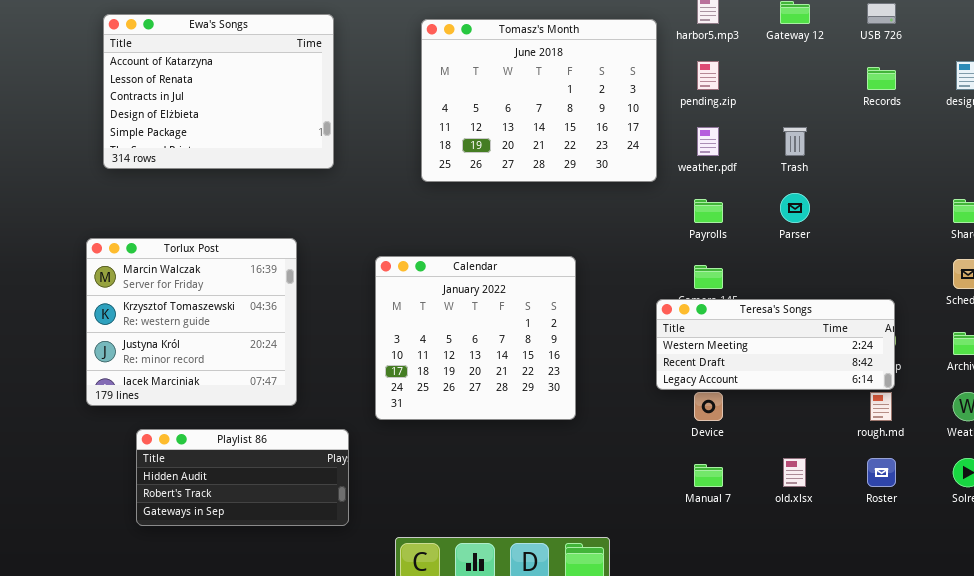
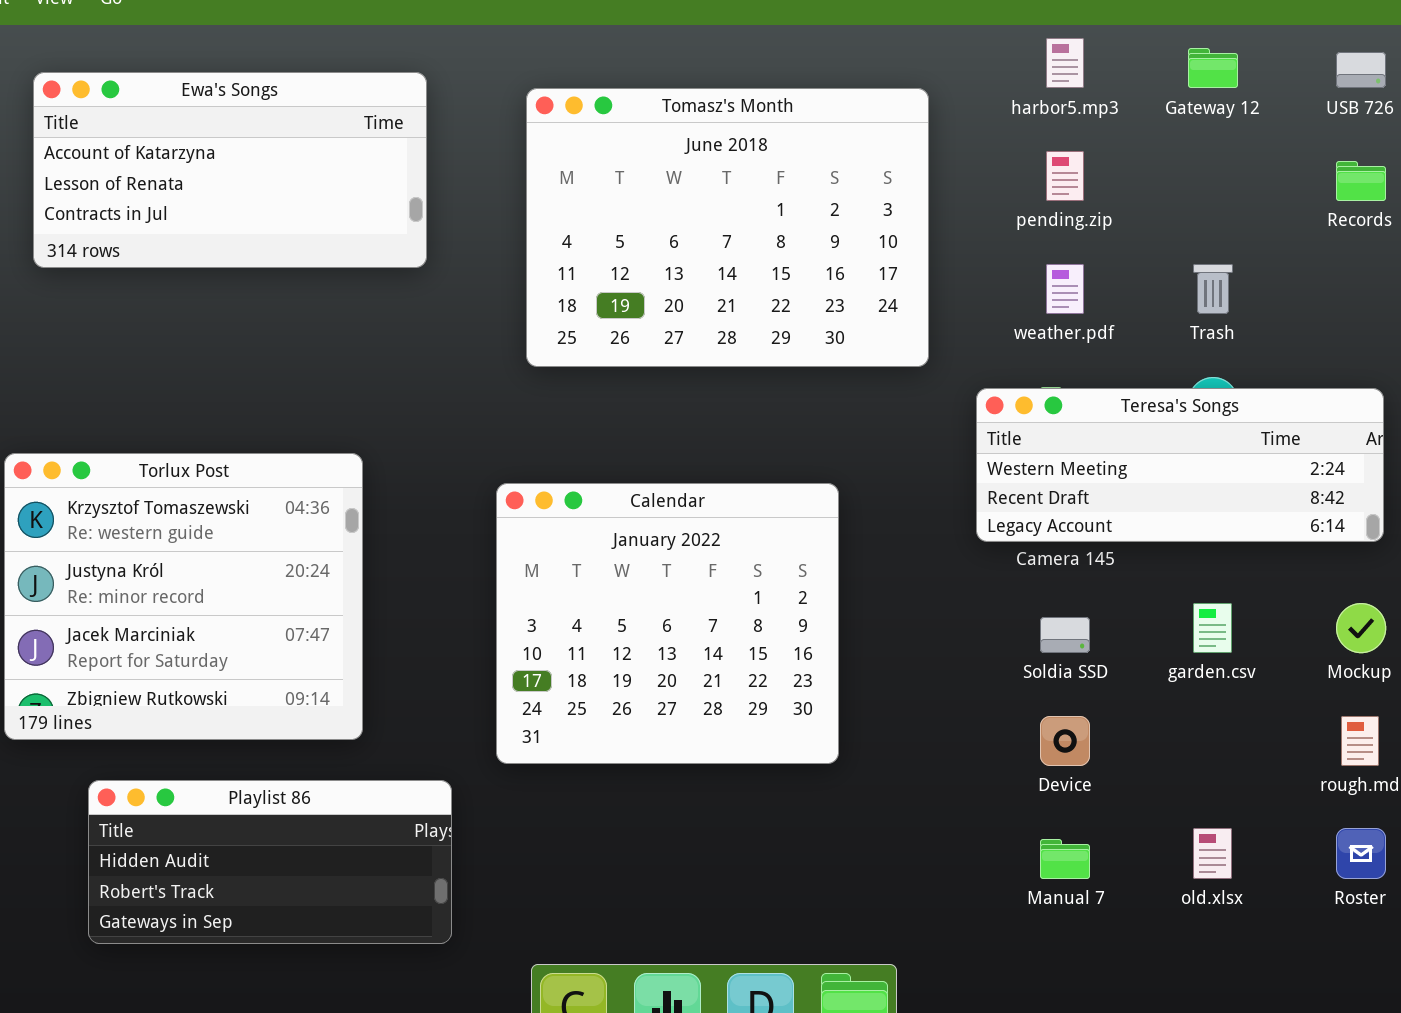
Ewa's Songs: [103,14,334,169] -> [33,72,427,268], resized
Tomasz's Month: [421,19,657,182] -> [526,88,929,367], moved
Torlux Post: [86,238,297,406] -> [4,453,363,740], scrolled down 1 row
Teresa's Songs: [656,299,895,390] -> [976,388,1384,542], moved

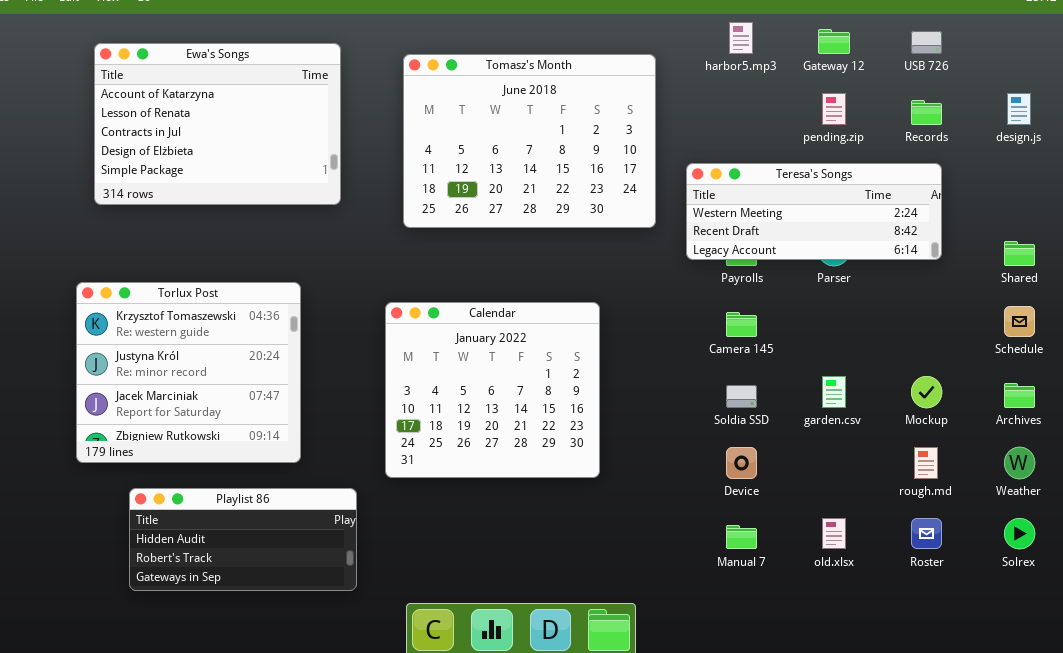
Ewa's Songs: [33,72,427,268] -> [94,43,341,205], resized
pending.zip: [1046,151,1084,201] -> [822,93,846,125], moved
Teresa's Songs: [976,388,1384,542] -> [686,163,942,260], moved

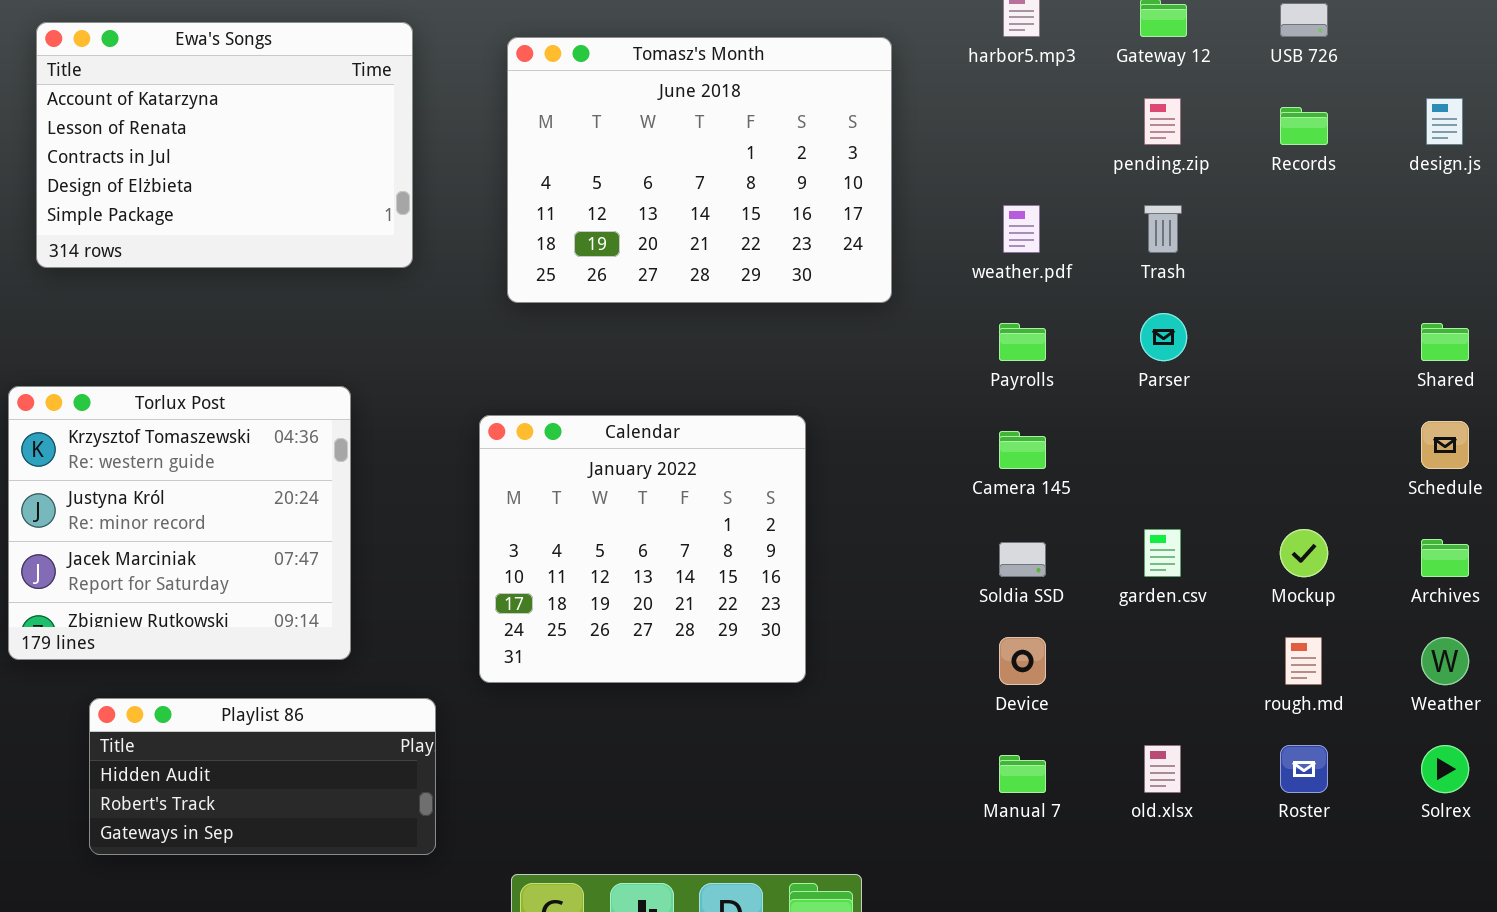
Teresa's Songs: [686,163,942,260] -> none, closed

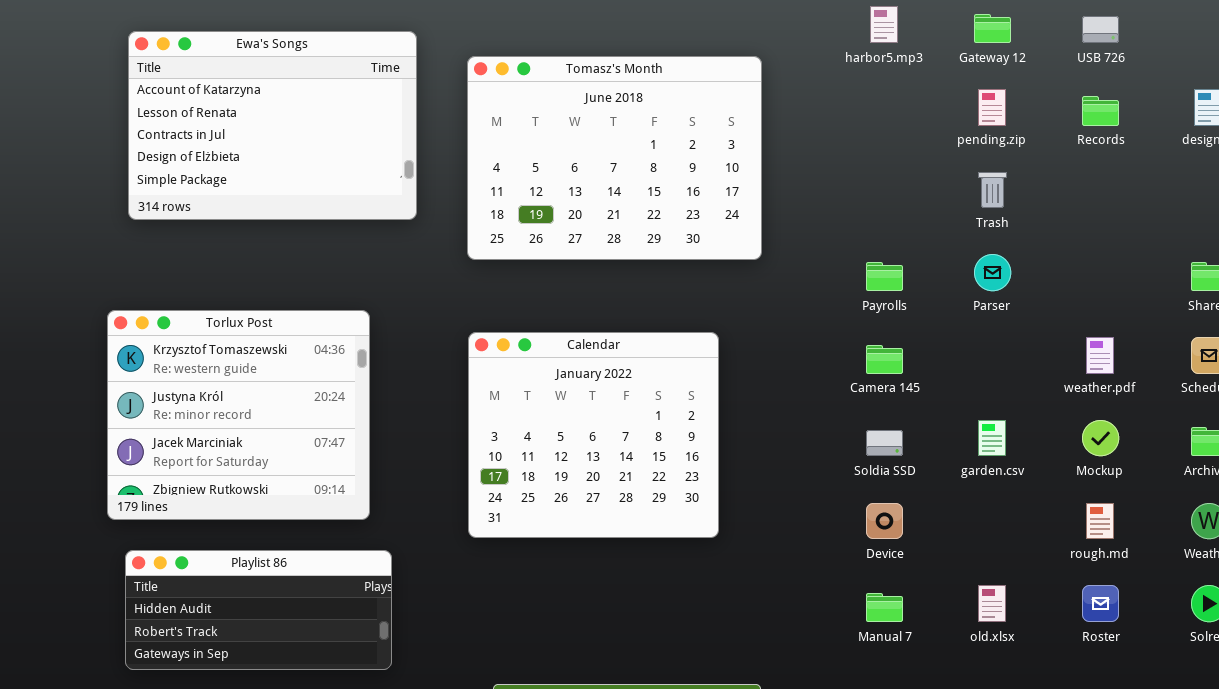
Tomasz's Month: [507,37,892,303] -> [467,56,762,260], moved
weather.pdf: [1003,205,1040,253] -> [1086,337,1114,374], moved
Playlist 86: [89,698,436,855] -> [125,550,392,670], moved

